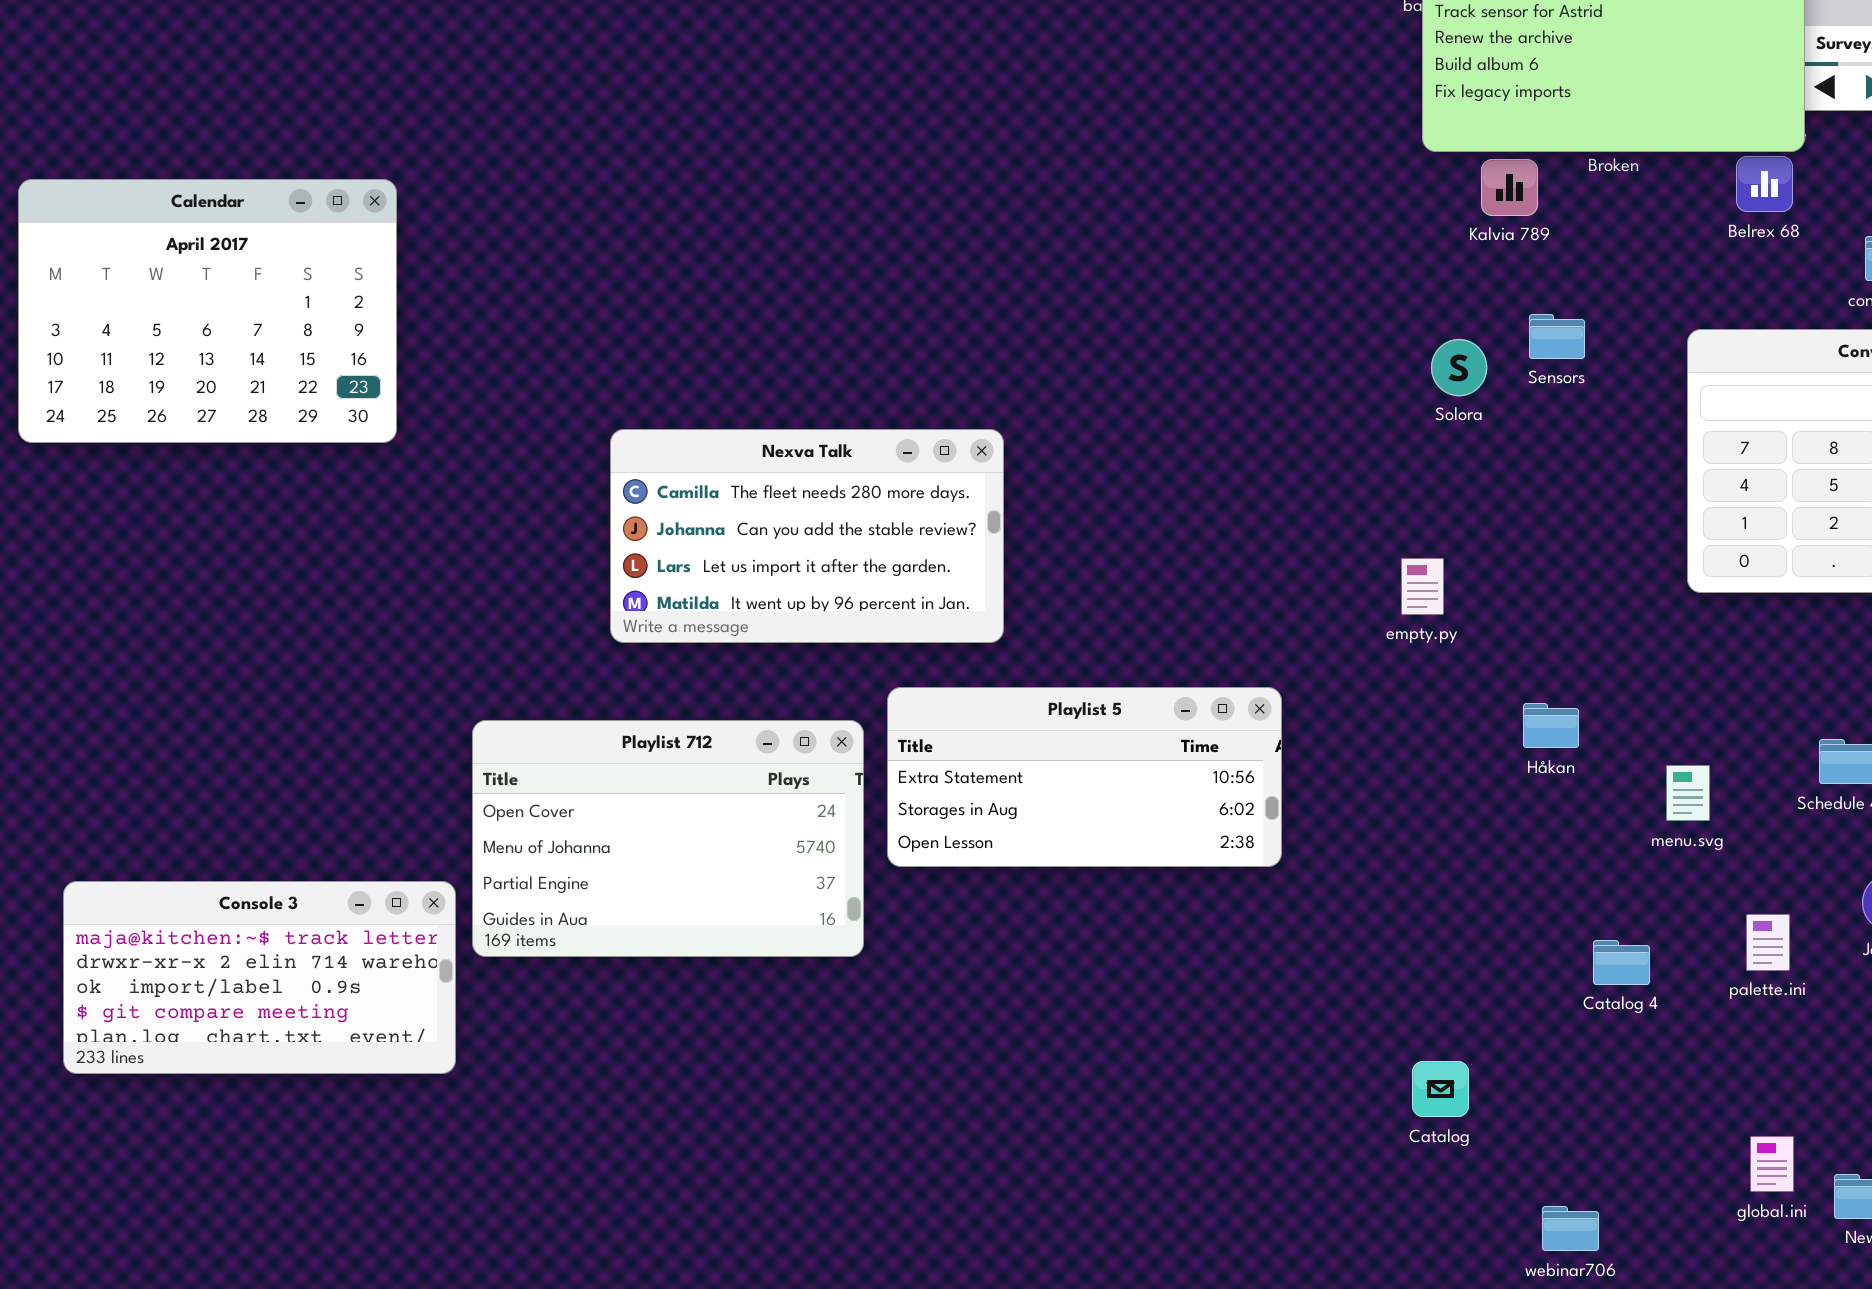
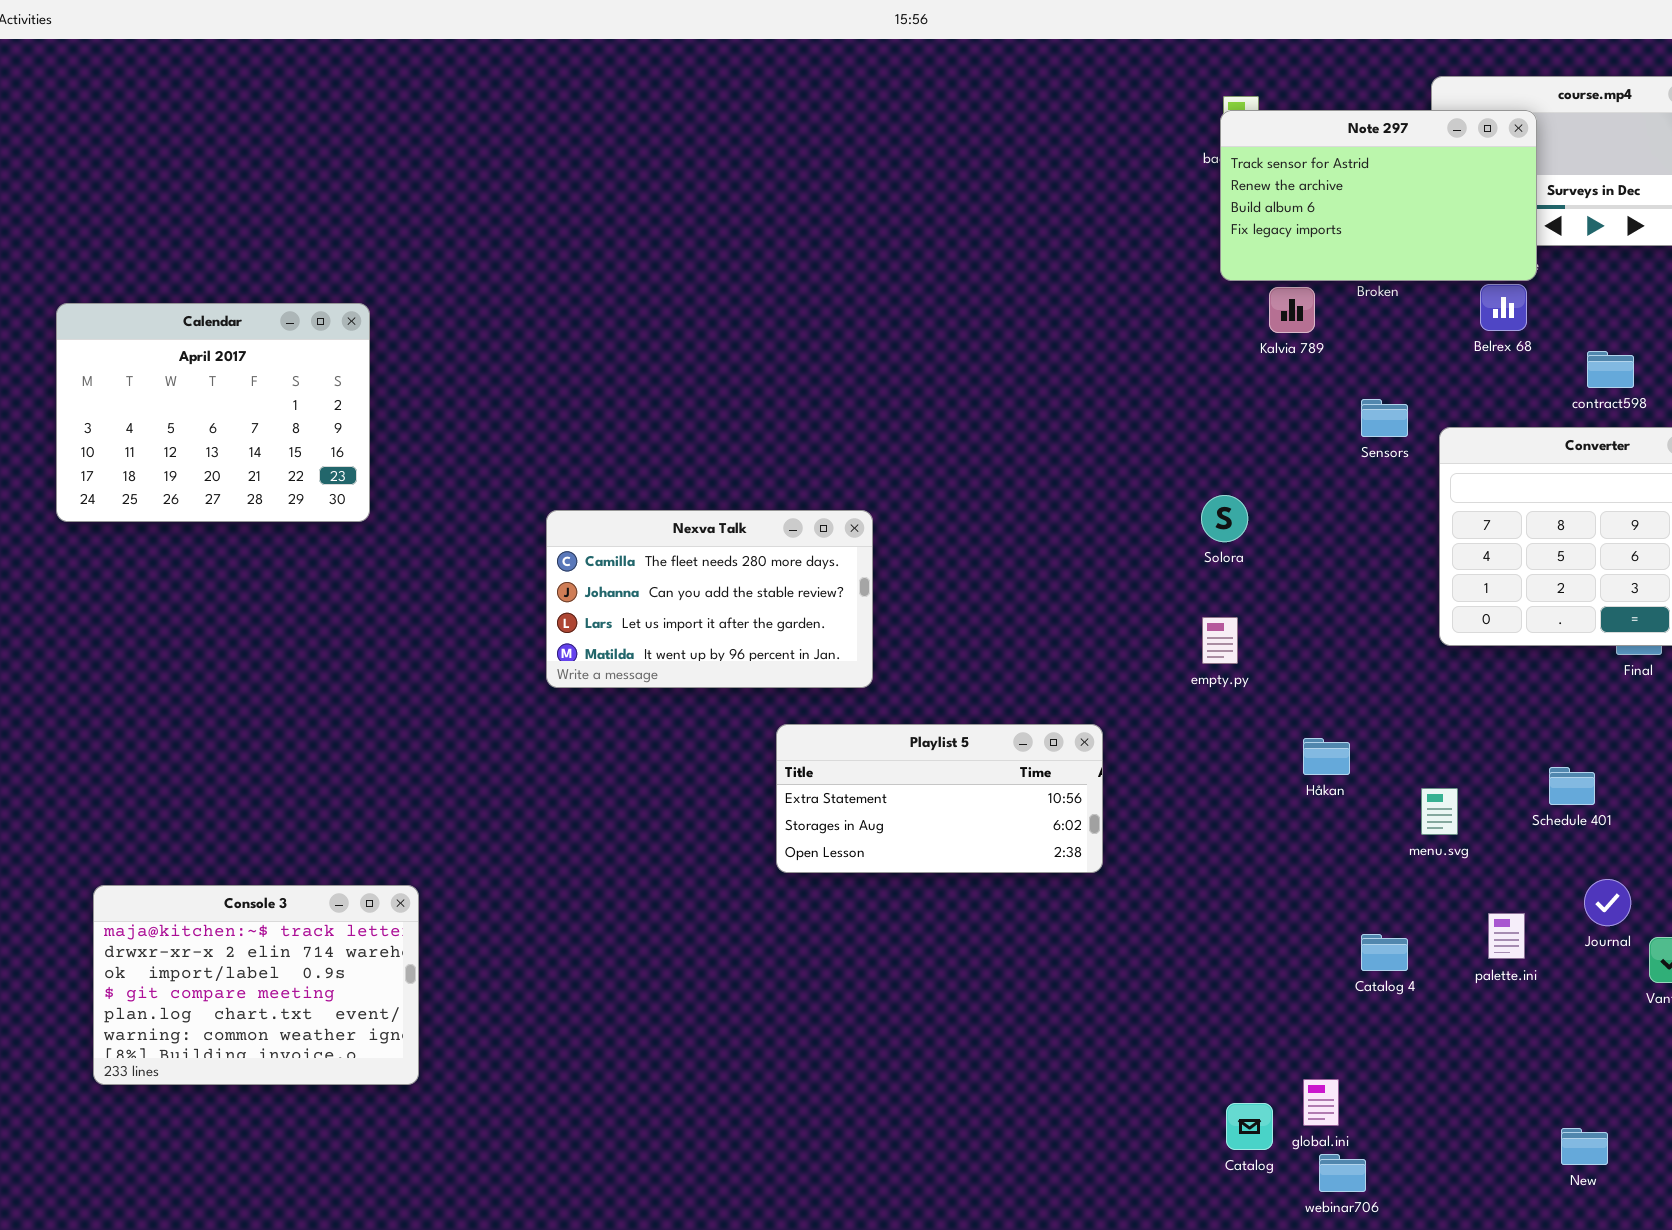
Sensors: [1529,314,1585,359] -> [1361,399,1408,437], moved
Solora: [1431,339,1487,396] -> [1201,495,1248,542], moved
Playlist 712: [472,720,864,957] -> none, closed
Console 3: [63,881,456,1074] -> [93,885,419,1085], resized
Catalog: [1412,1061,1469,1117] -> [1226,1103,1273,1150], moved
global.ini: [1750,1136,1794,1192] -> [1303,1079,1339,1126], moved

